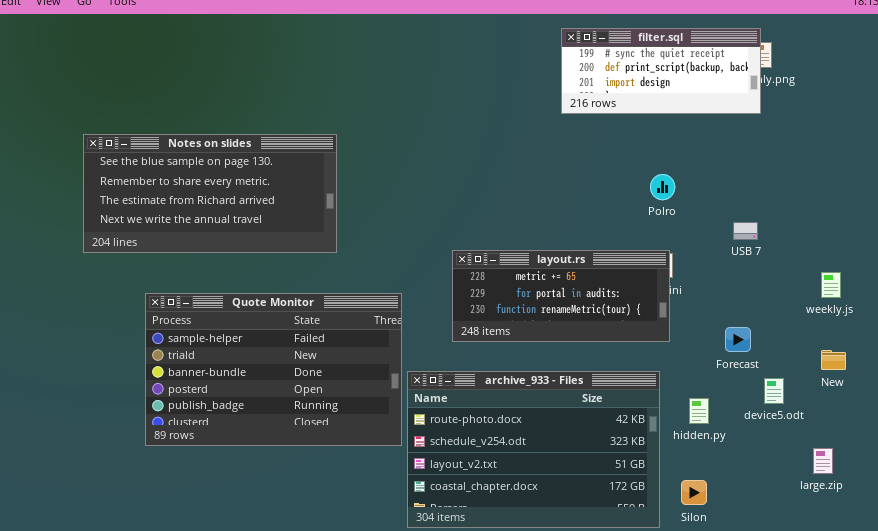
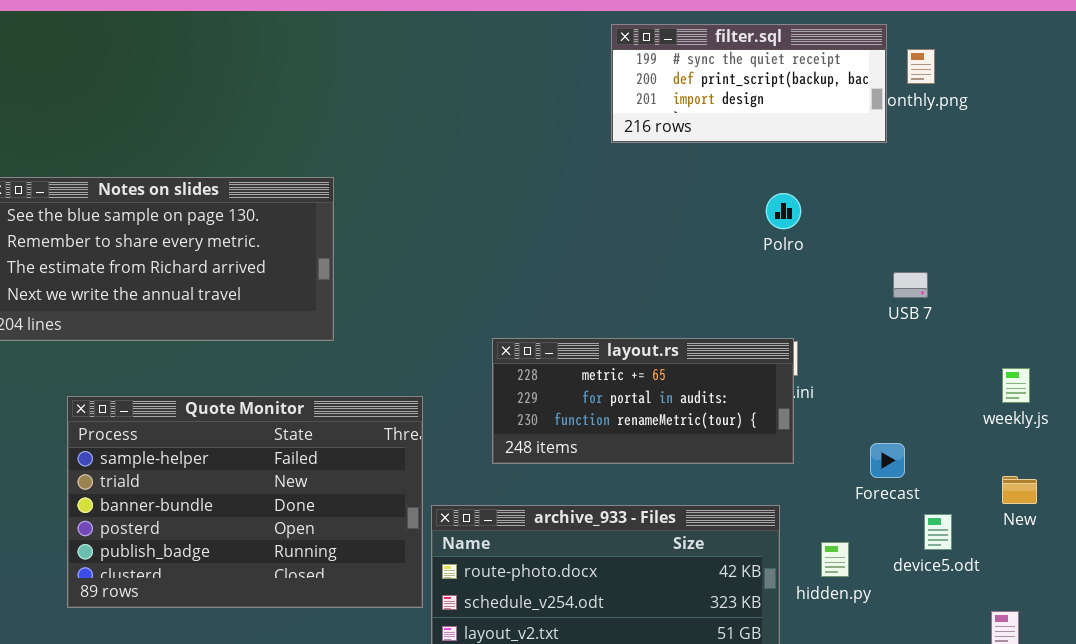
filter.sql: [561,28,761,114] -> [611,24,887,143], moved
Polro: [650,174,675,200] -> [766,193,801,229], moved
USB 7: [733,222,758,240] -> [893,272,928,298], moved

